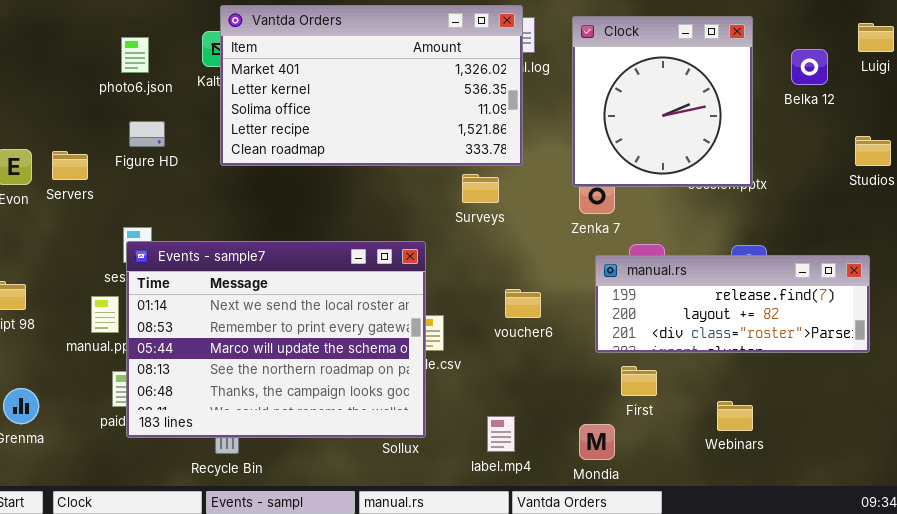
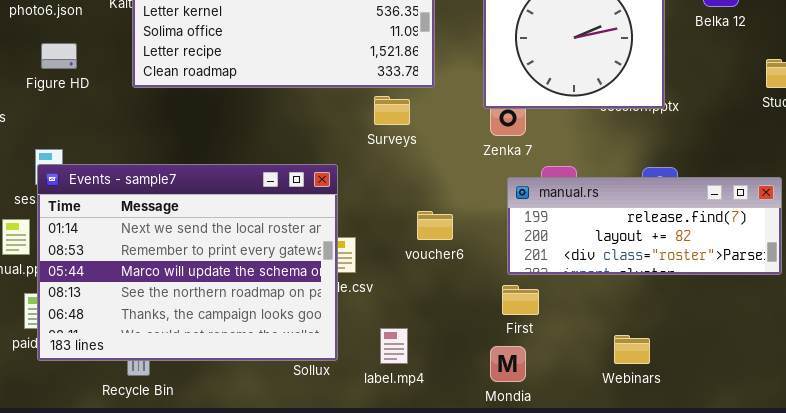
First: [621,366,657,396] -> [502,285,539,315], moved
Webinars: [717,401,753,431] -> [614,335,650,364], moved
label.mp4: [487,416,515,452] -> [380,328,408,364], moved

